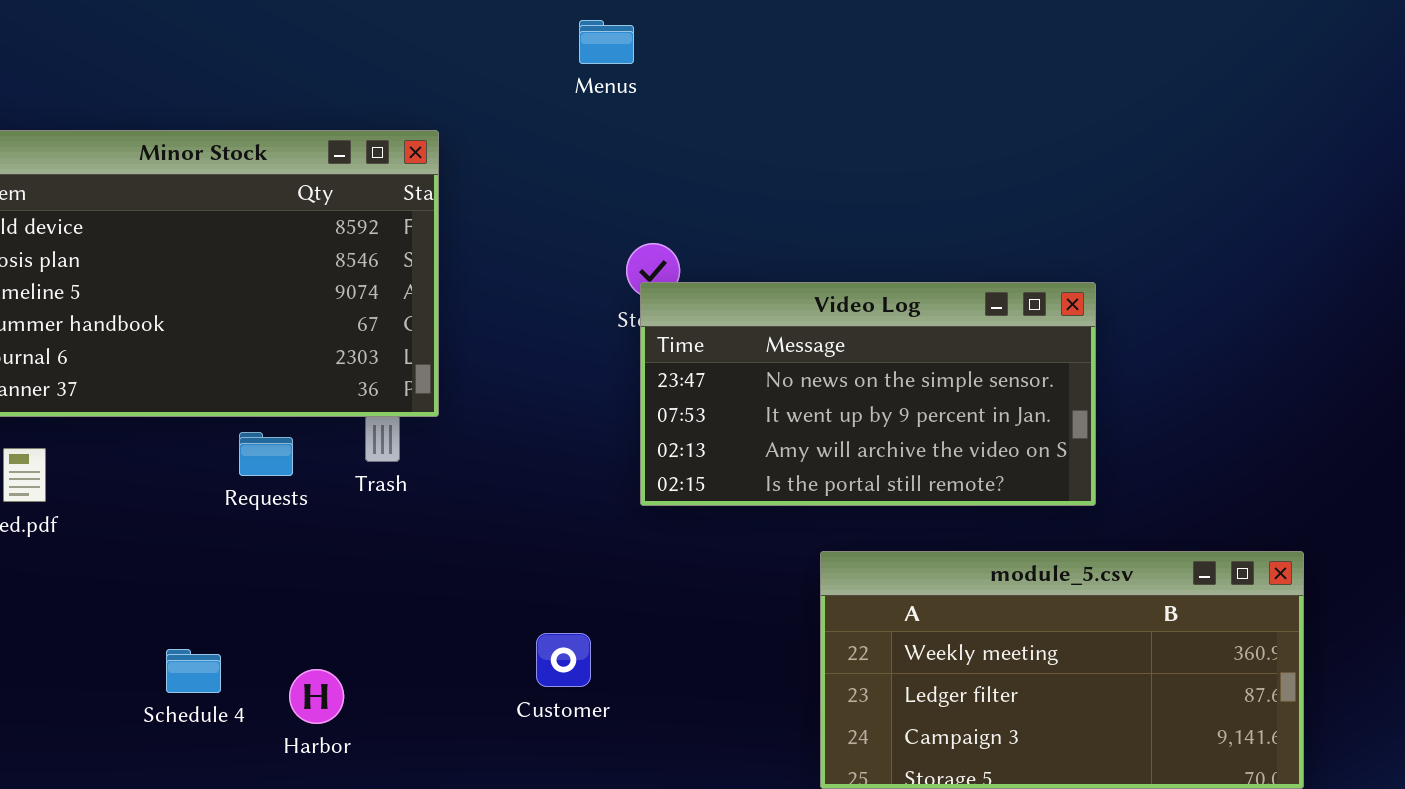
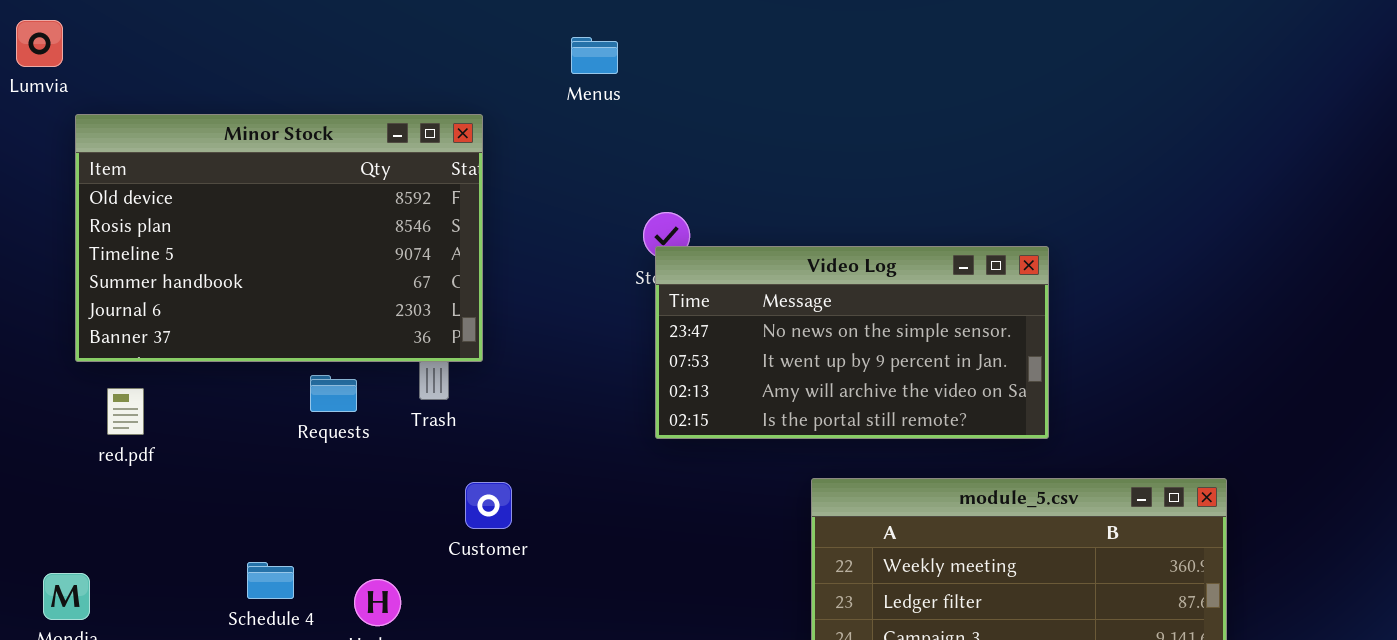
Menus: [579,20,634,64] -> [571,37,618,74], moved
Customer: [536,633,591,687] -> [465,482,512,529], moved

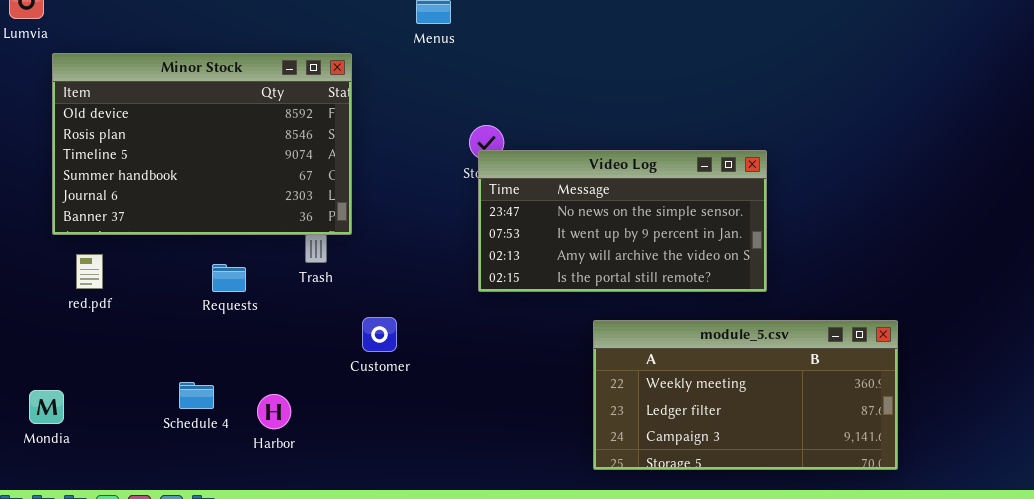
Requests: [310,375,357,412] -> [212,264,246,292], moved
Customer: [465,482,512,529] -> [362,317,397,352], moved

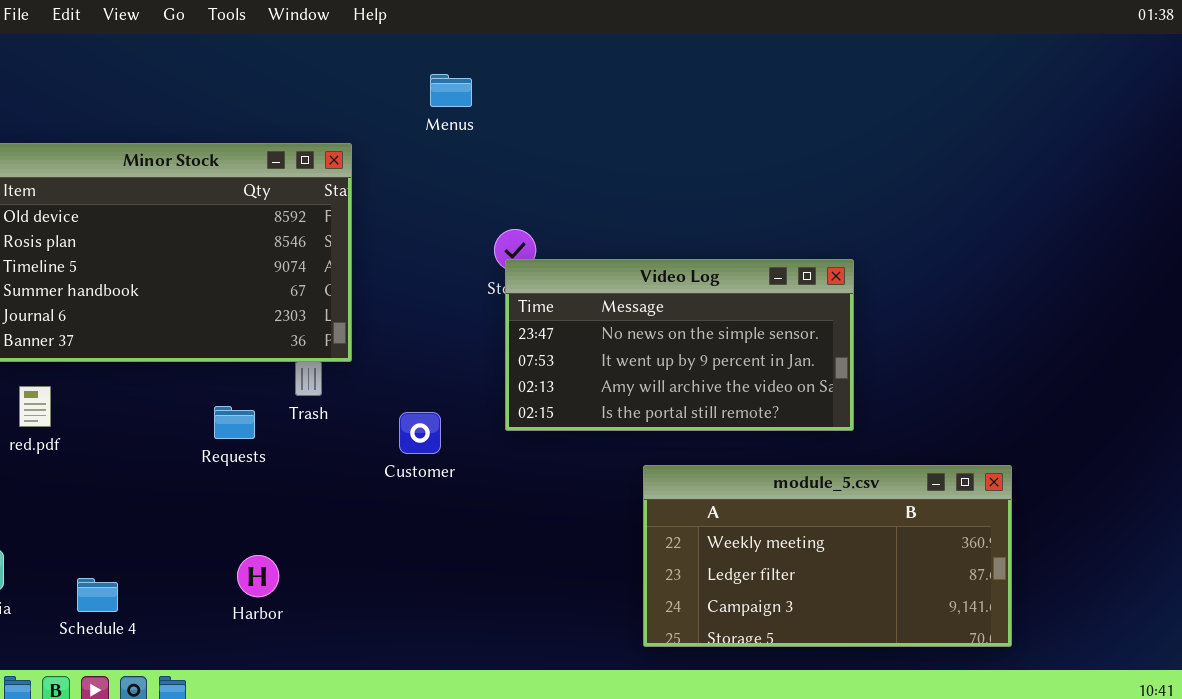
Requests: [212,264,246,292] -> [214,406,255,439], moved
Customer: [362,317,397,352] -> [399,412,441,454], moved
Schedule 4: [179,382,214,409] -> [77,578,118,612], moved

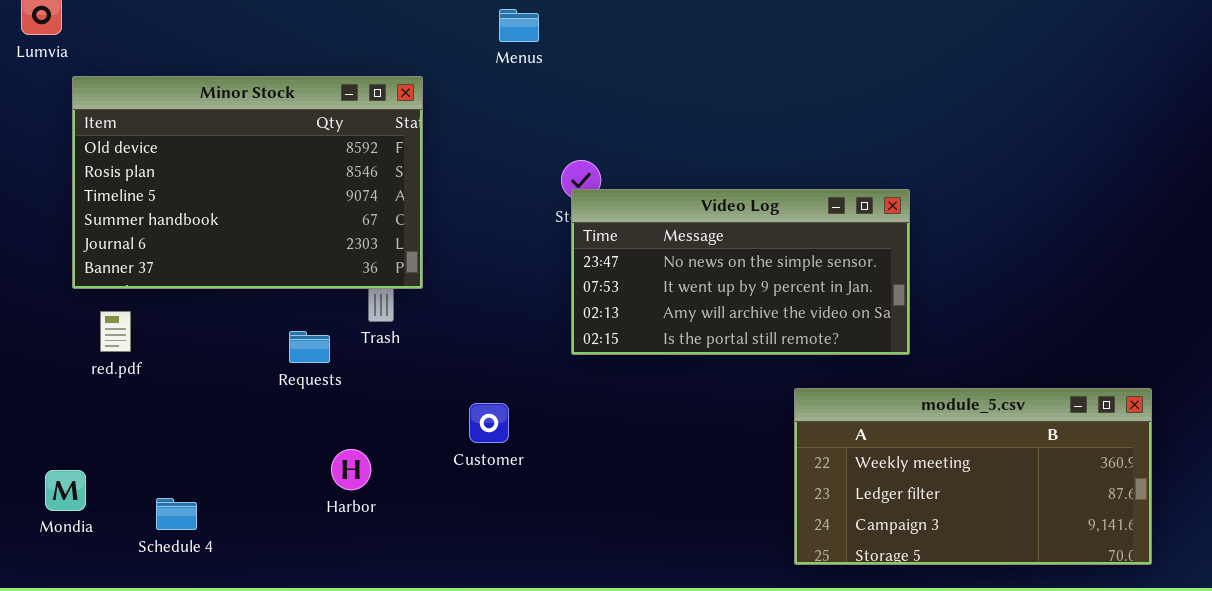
Customer: [399,412,441,454] -> [469,403,509,443], moved
module_5.csv: [643,465,1012,647] -> [794,388,1152,565], moved
Harbor: [237,555,279,597] -> [331,449,371,490], moved

